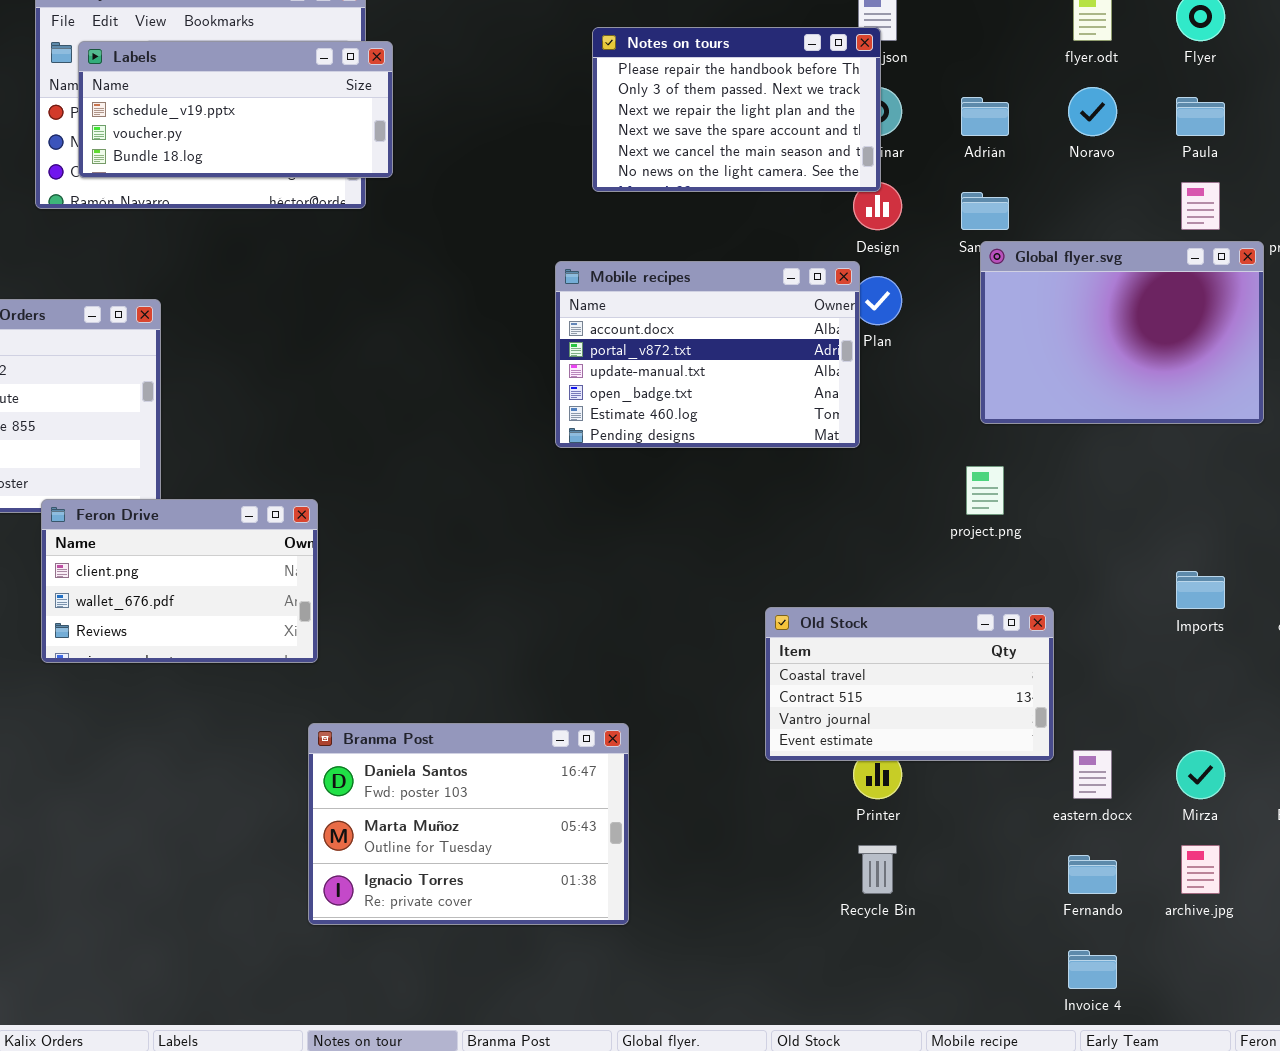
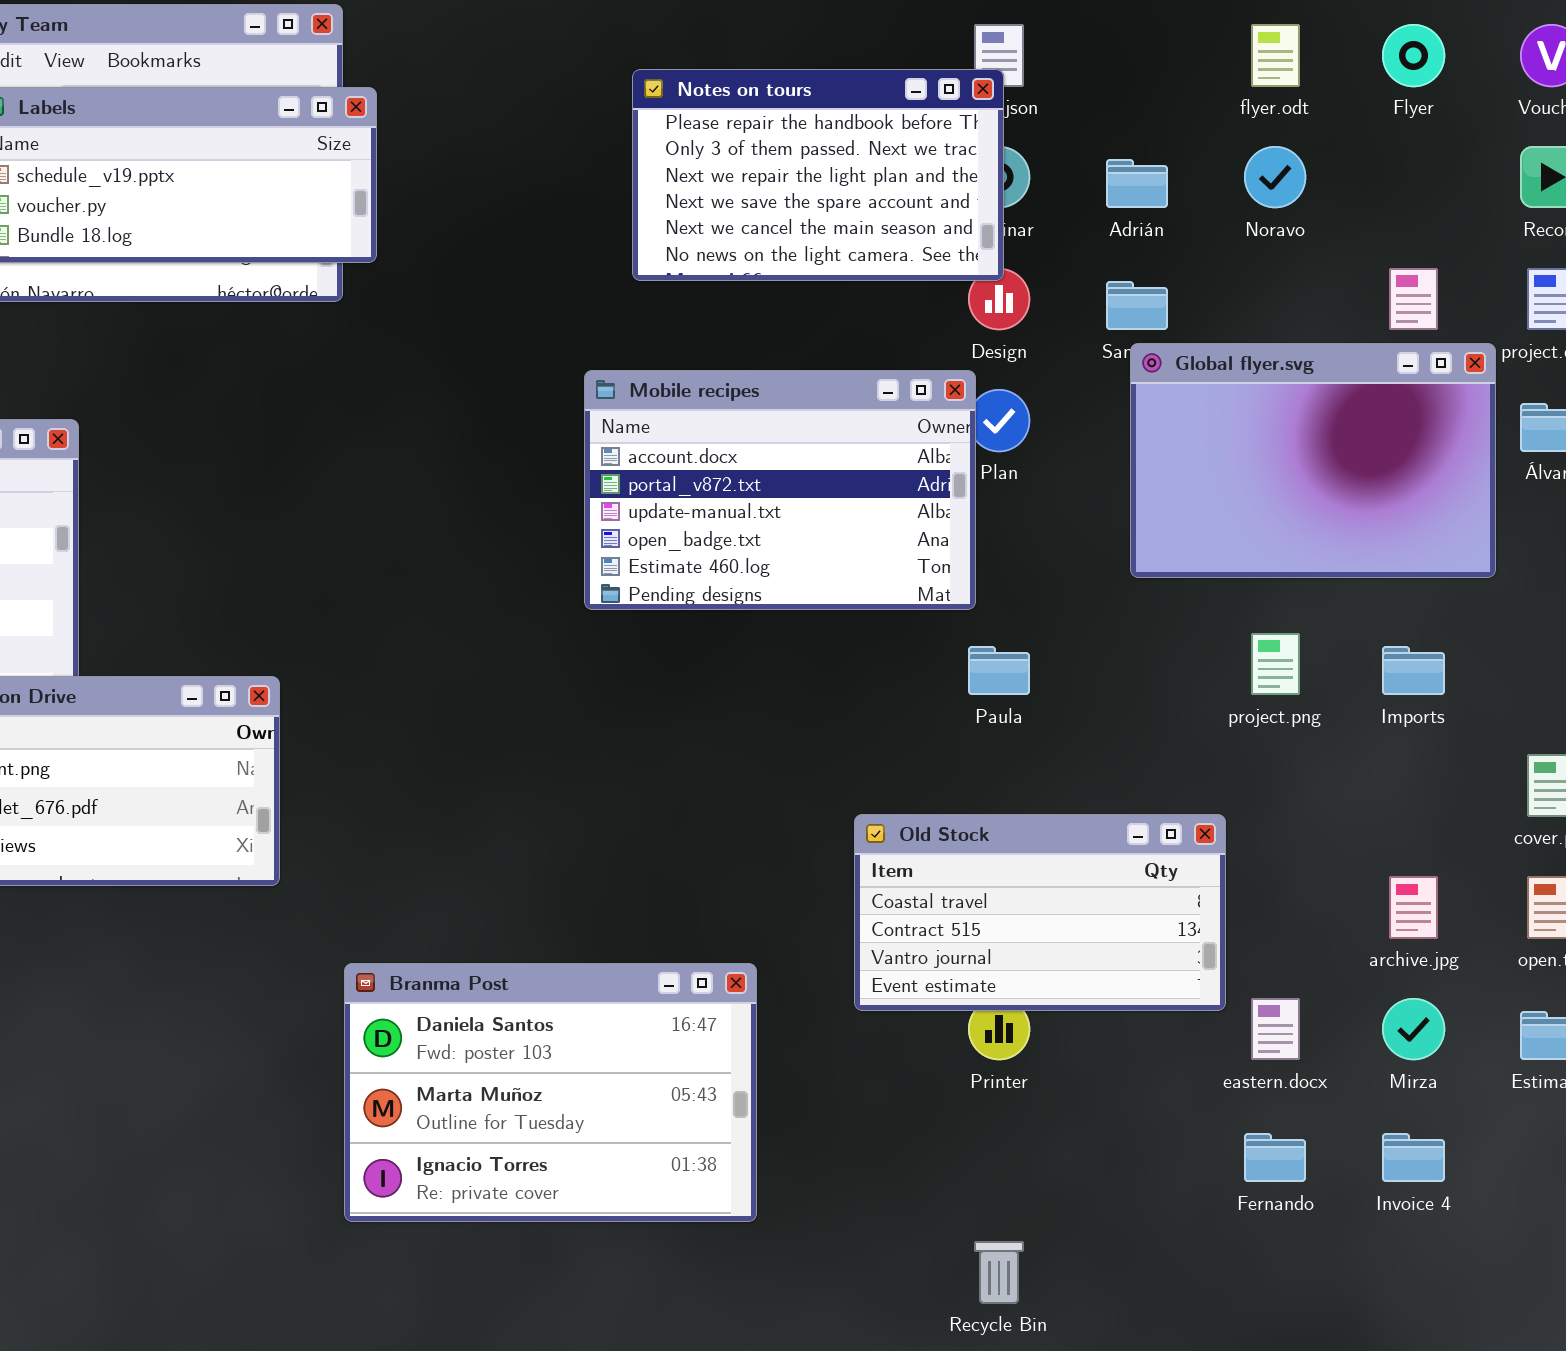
Paula: [1176,97,1225,136] -> [968,646,1030,695], moved
project.png: [966,466,1004,515] -> [1251,633,1300,695], moved
Imports: [1176,571,1225,609] -> [1382,646,1445,695], moved
Branma Post: [308,723,629,925] -> [344,963,757,1222], moved
Recycle Bin: [858,845,897,894] -> [974,1241,1024,1304], moved
archive.jpg: [1181,845,1220,894] -> [1389,876,1438,939], moved
Invoice 4: [1068,950,1117,989] -> [1382,1133,1445,1182], moved

